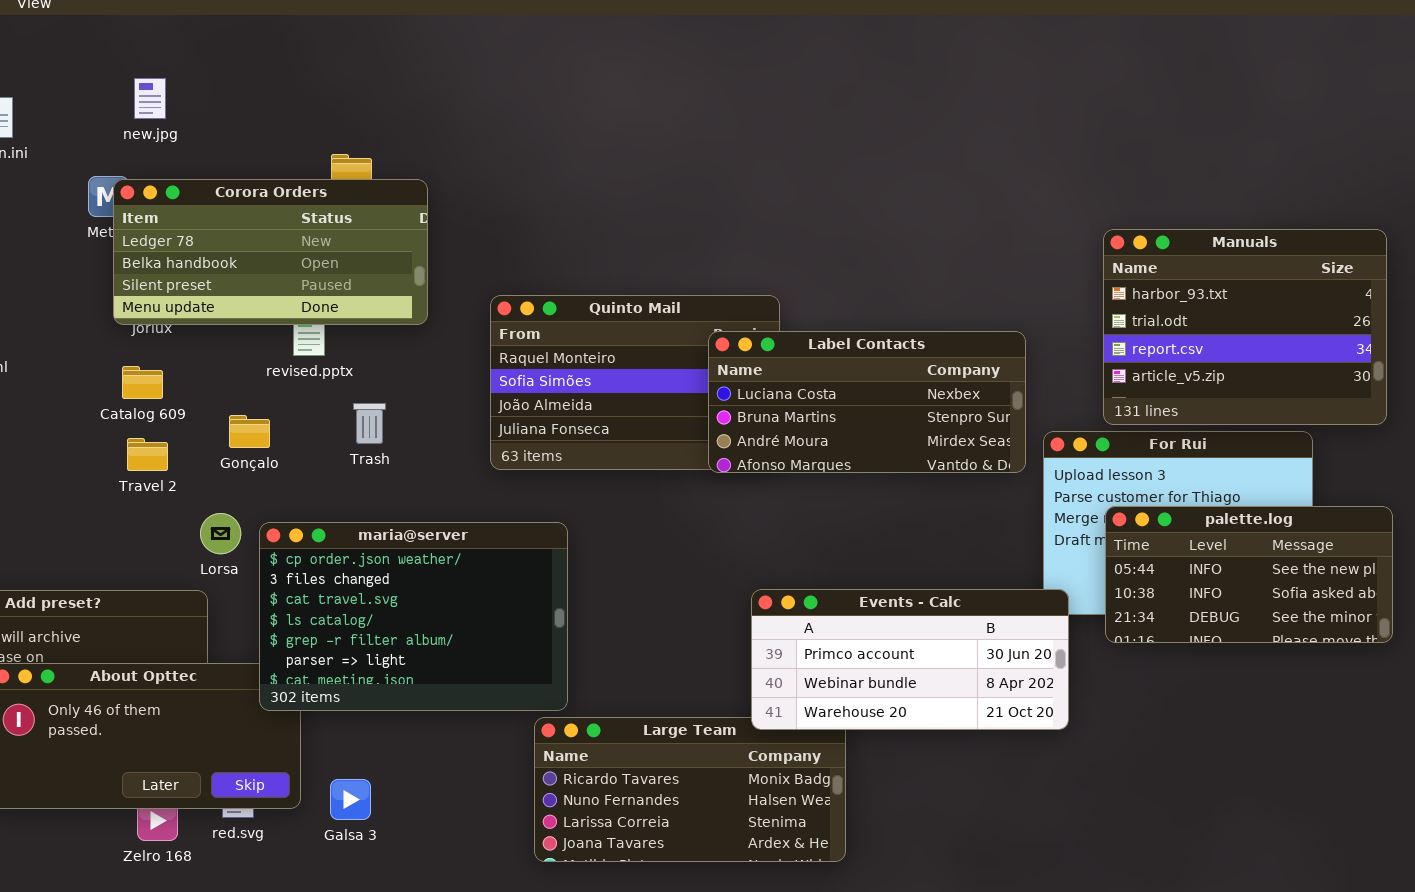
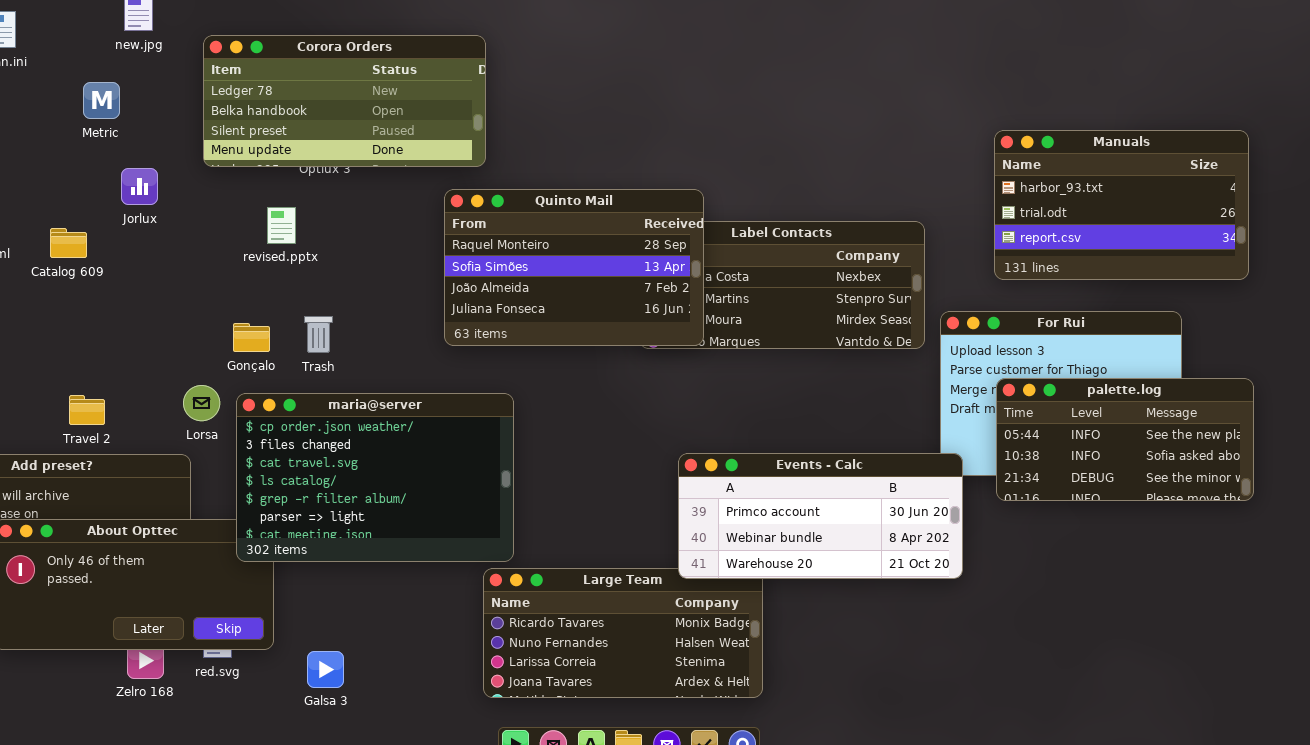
Corora Orders: [113,179,428,325] -> [203,35,486,167], moved
Manuals: [1103,229,1387,425] -> [994,130,1249,280], resized
Quinto Mail: [490,295,780,470] -> [444,189,704,346], raised
Catalog 609: [122,366,163,399] -> [50,228,87,258], moved
Trash: [353,403,386,444] -> [304,316,333,353], moved
Gonçalo: [229,415,270,448] -> [233,323,270,352], moved
Travel 2: [127,438,168,471] -> [69,395,105,425], moved
Galsa 3: [330,779,371,820] -> [307,651,344,688], moved

